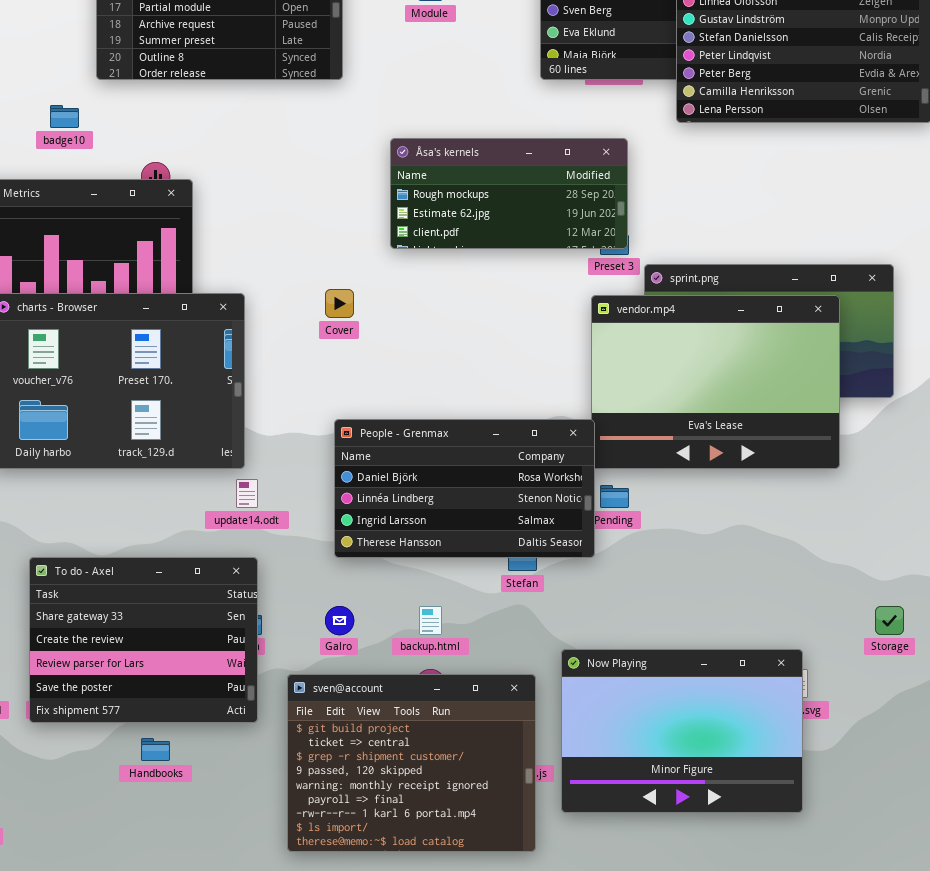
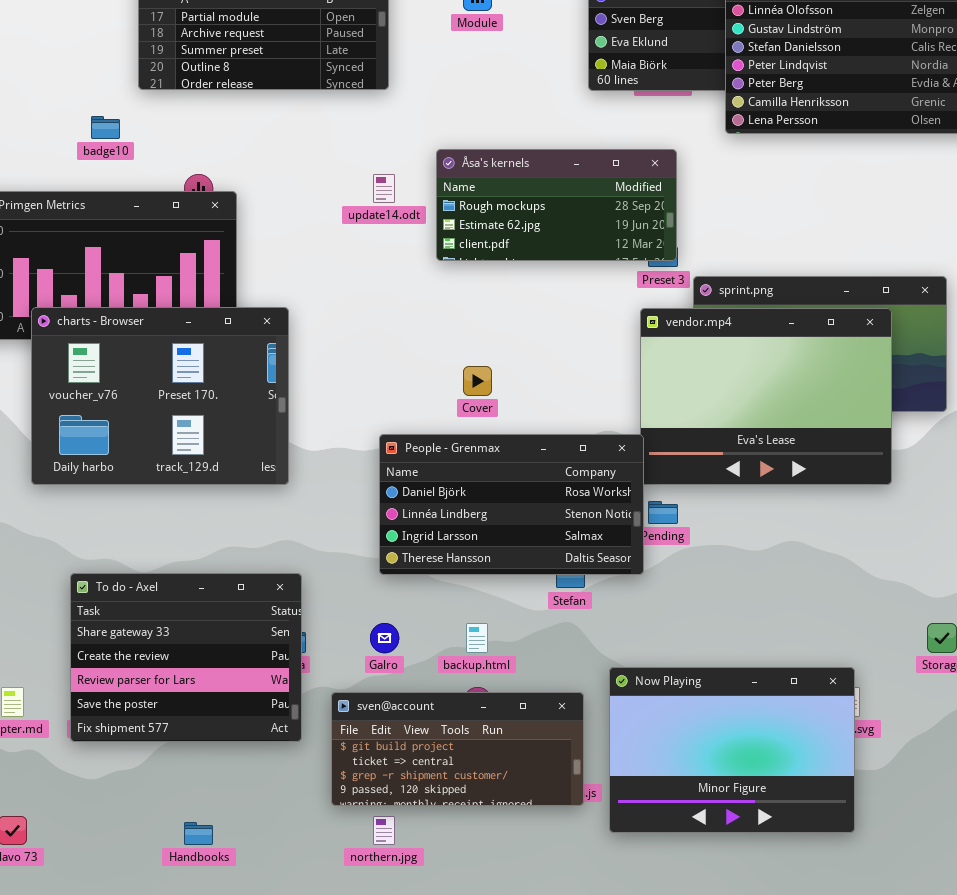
Cover: [325,289,354,318] -> [463,366,492,396], moved
update14.odt: [236,479,258,508] -> [373,174,395,203], moved
sven@account: [287,674,536,852] -> [331,692,584,806], resized
Handbooks: [141,738,170,761] -> [184,822,213,845], moved

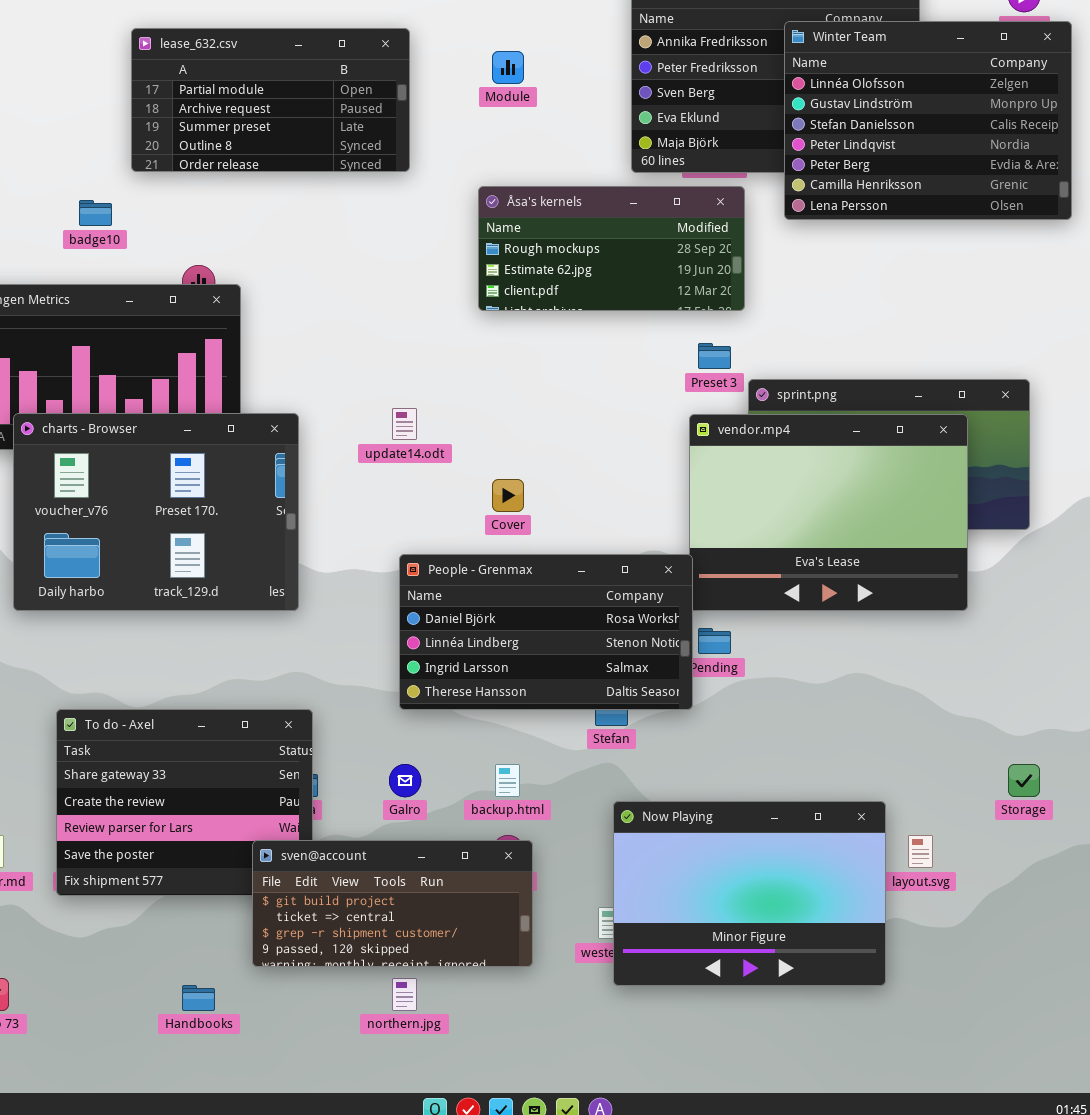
Åsa's kernels: [436,149,677,261] -> [478,186,745,311], moved
update14.odt: [373,174,395,203] -> [392,408,417,440], moved
Now Playing: [609,667,855,833] -> [613,801,886,986], moved
sven@account: [331,692,584,806] -> [252,840,533,967], moved

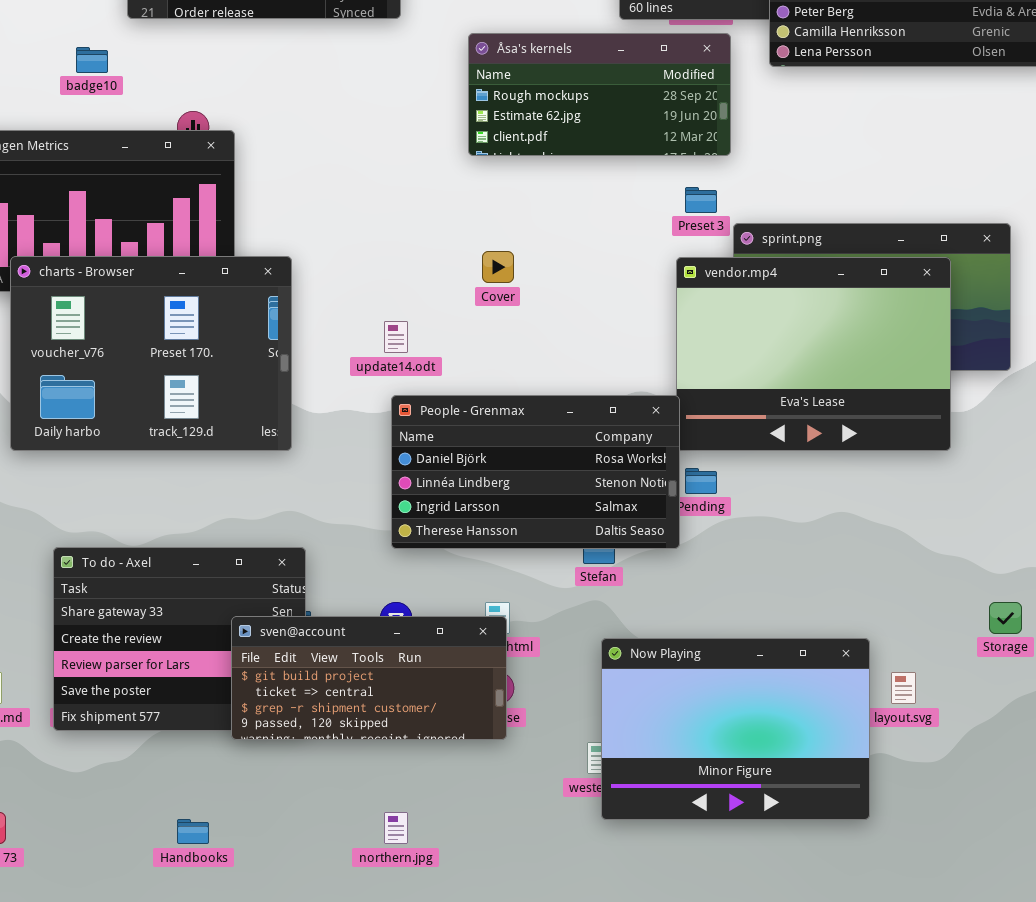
update14.odt: [392,408,417,440] -> [384,321,408,353], moved
Cover: [492,479,524,512] -> [482,251,514,283], moved
sven@account: [252,840,533,967] -> [231,616,507,740], moved

